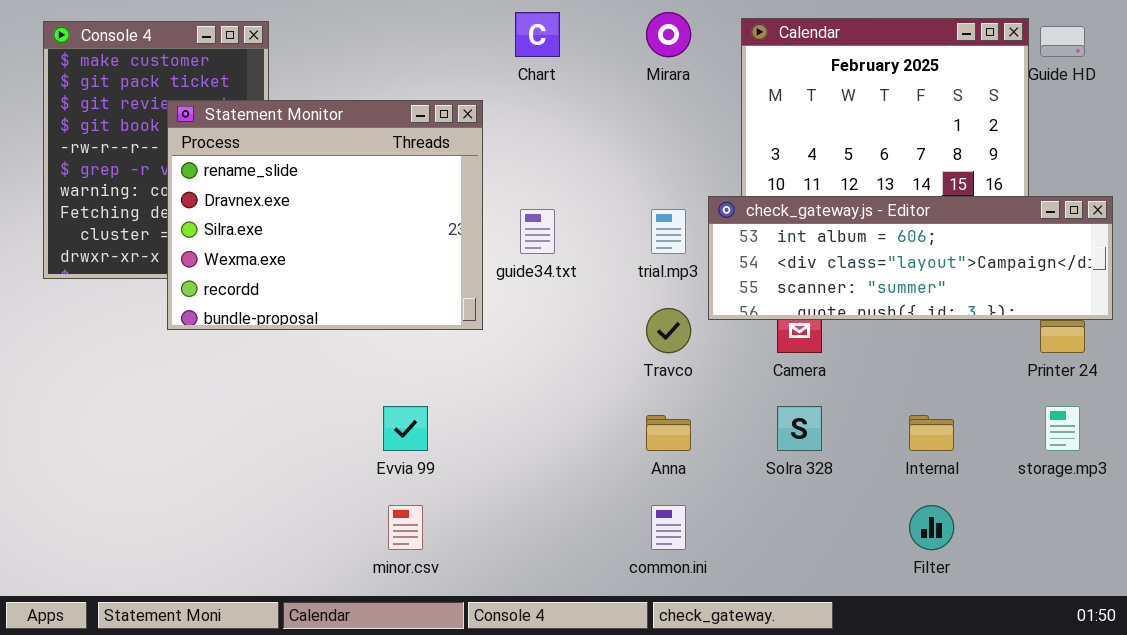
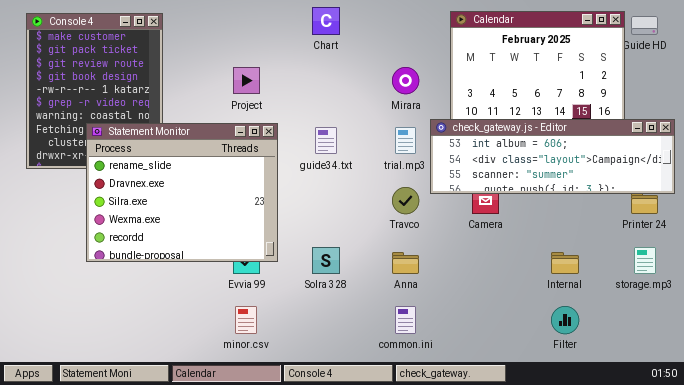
Mirara: [646,12,691,57] -> [392,67,419,94], moved
Statement Monitor: [167,100,483,330] -> [86,123,278,262], moved
Solra 328: [777,406,822,451] -> [312,247,340,274], moved

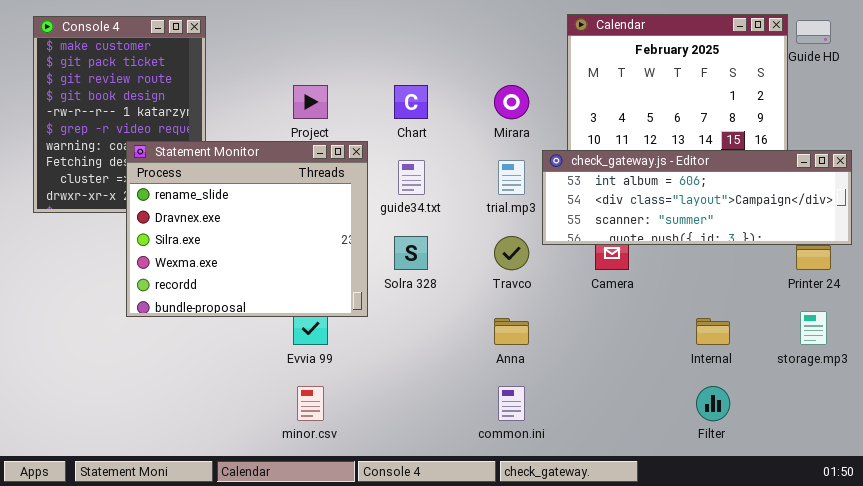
Chart: [312,7,340,35] -> [394,85,428,119], moved
Statement Monitor: [86,123,278,262] -> [126,141,368,317], moved
Solra 328: [312,247,340,274] -> [394,236,428,270], moved

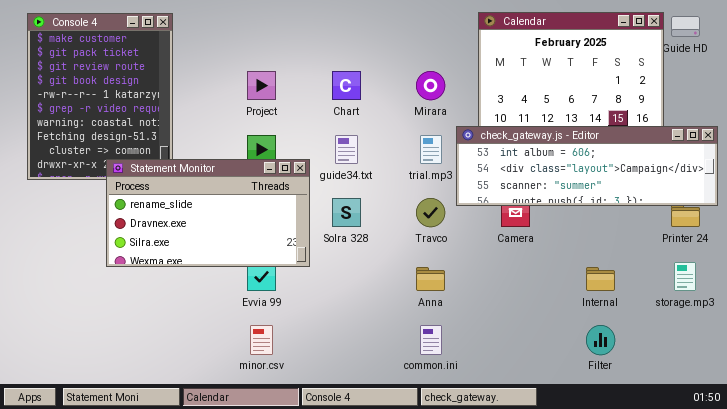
Statement Monitor: [126,141,368,317] -> [106,159,310,267], resized

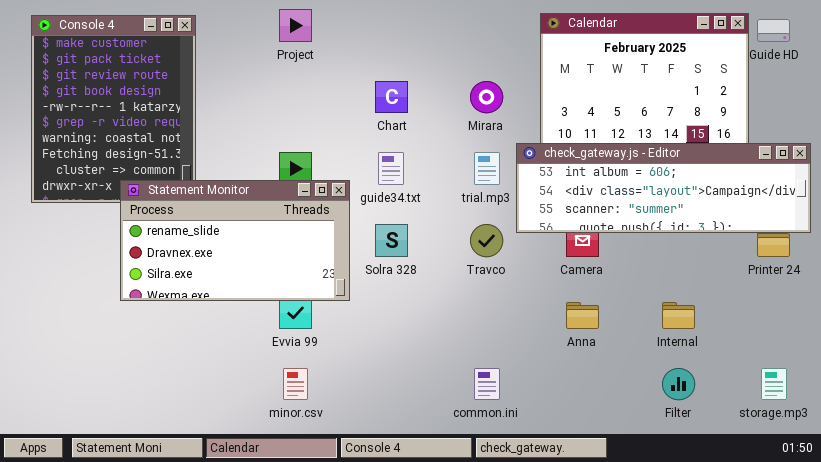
Project: [247,71,276,100] -> [279,9,312,42], moved
storage.mp3: [674,262,696,291] -> [761,368,787,400], moved
Anna: [416,267,445,291] -> [566,302,599,329], moved

